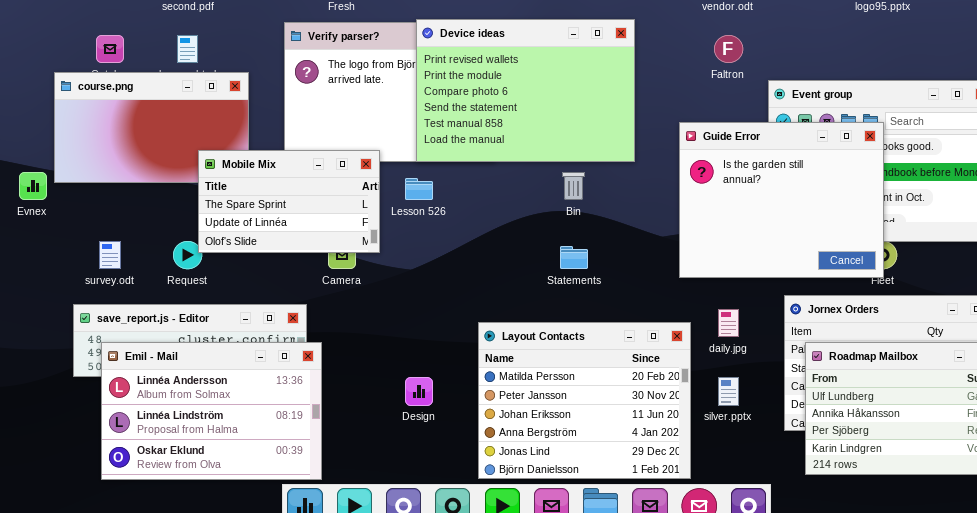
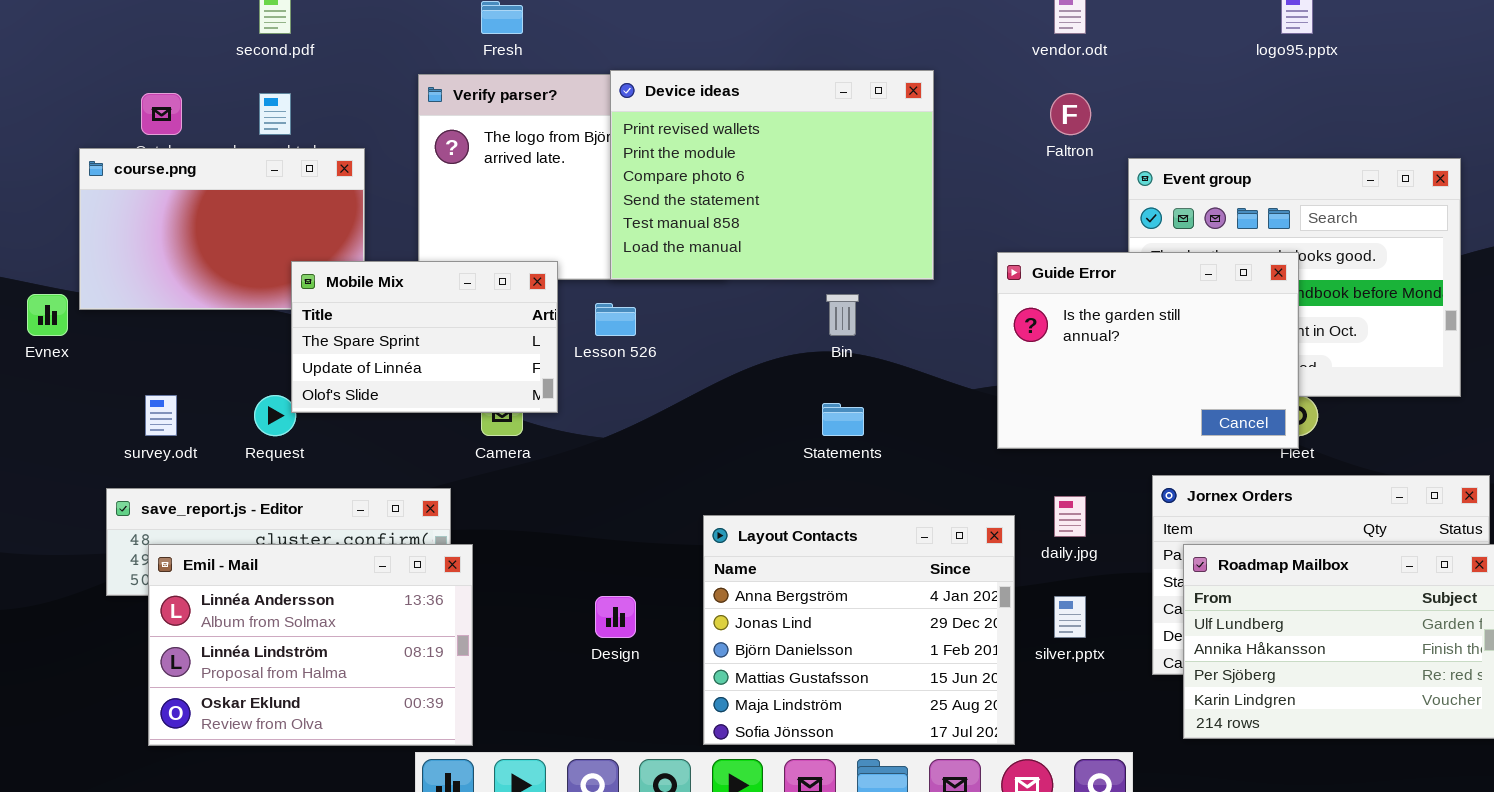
Guide Error: [679,122,884,278] -> [997,252,1299,449], resized
Layout Contacts: [478,322,691,479] -> [703,515,1015,745], scrolled down 3 rows

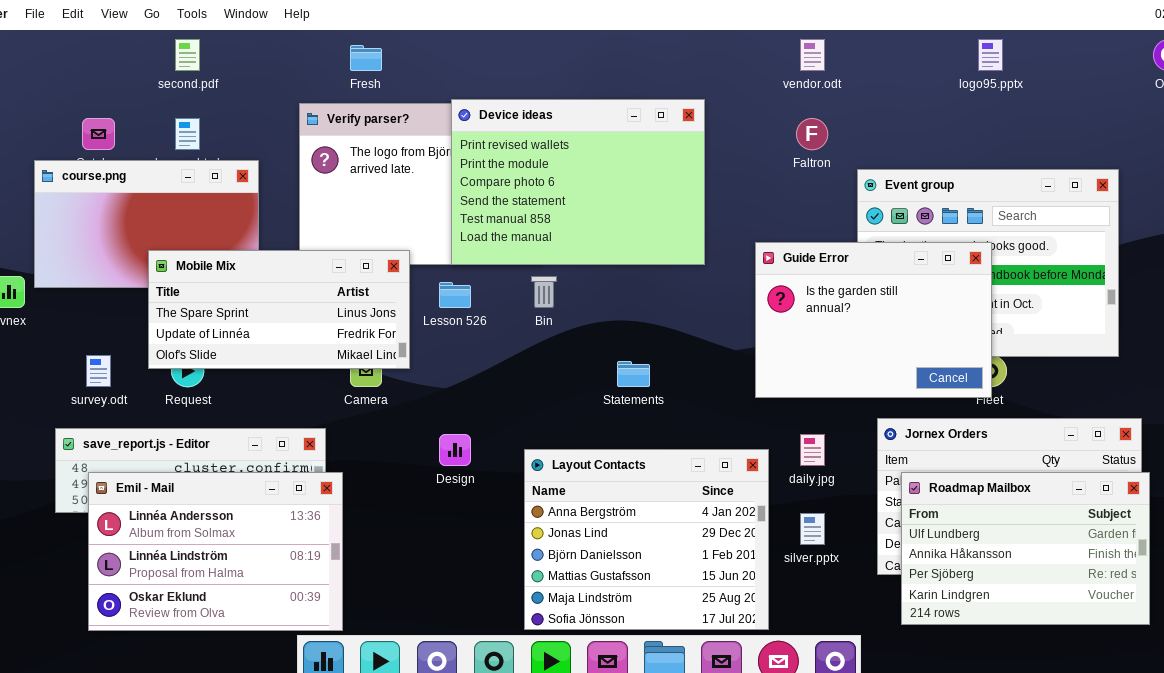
Mobile Mix: [291,261,558,413] -> [148,250,410,369], resized
Bin: [826,294,859,336] -> [531,276,557,308], moved
Design: [595,596,636,638] -> [439,434,471,466], moved

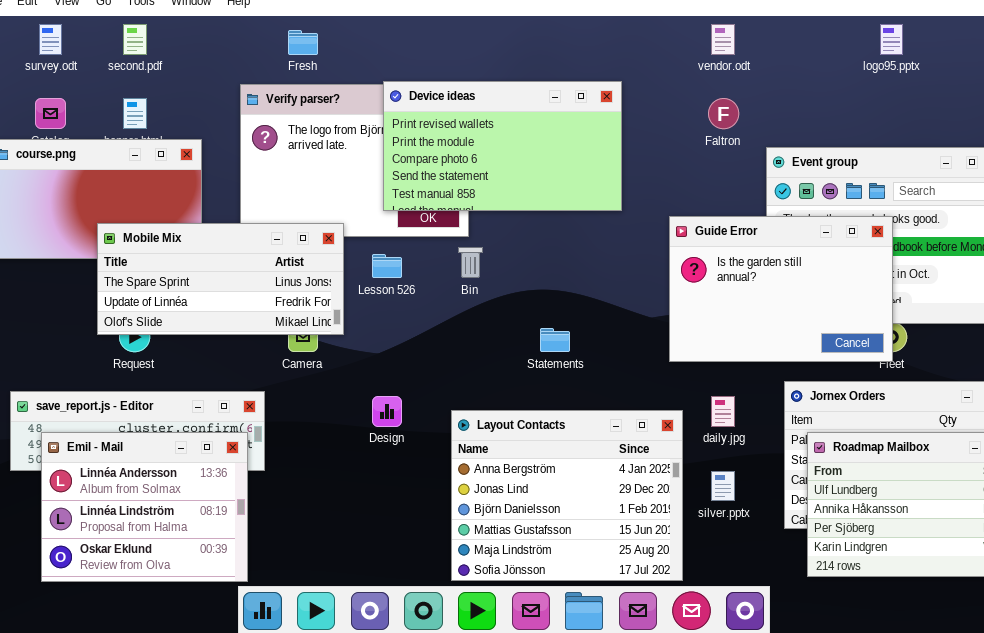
Device ideas: [451,99,705,265] -> [383,81,622,211], resized
survey.odt: [86,355,111,387] -> [39,24,62,55], moved
Emil - Mail: [88,472,343,631] -> [41,432,248,582], resized

